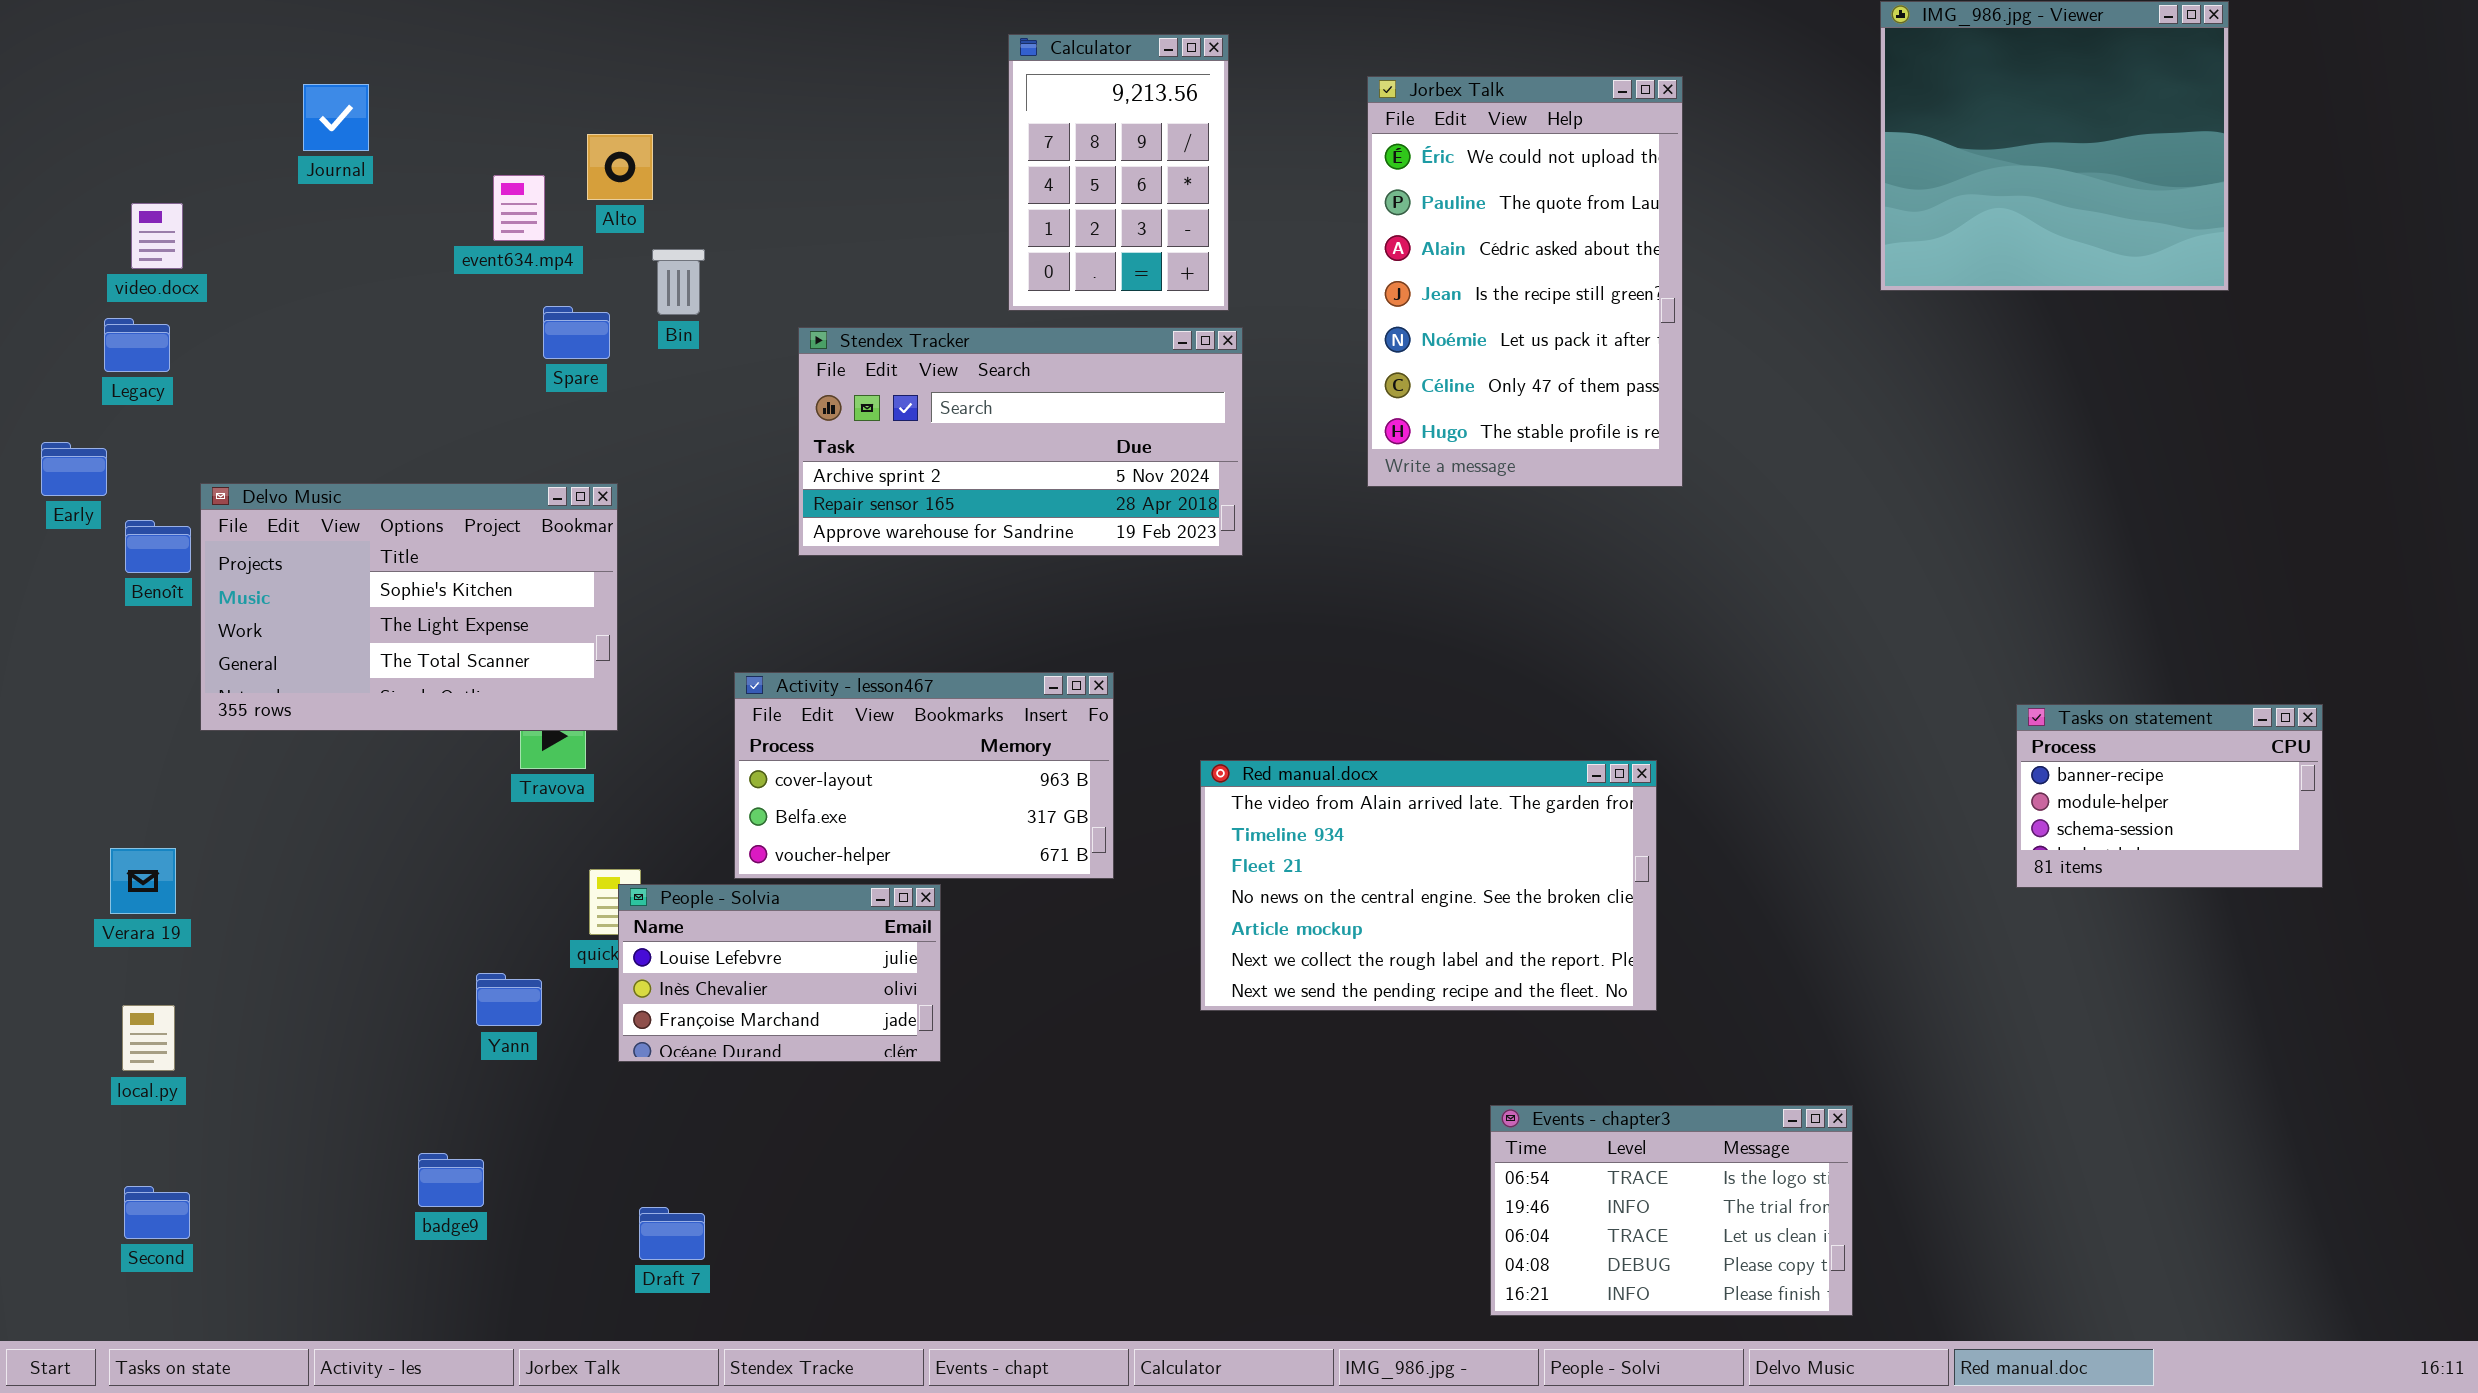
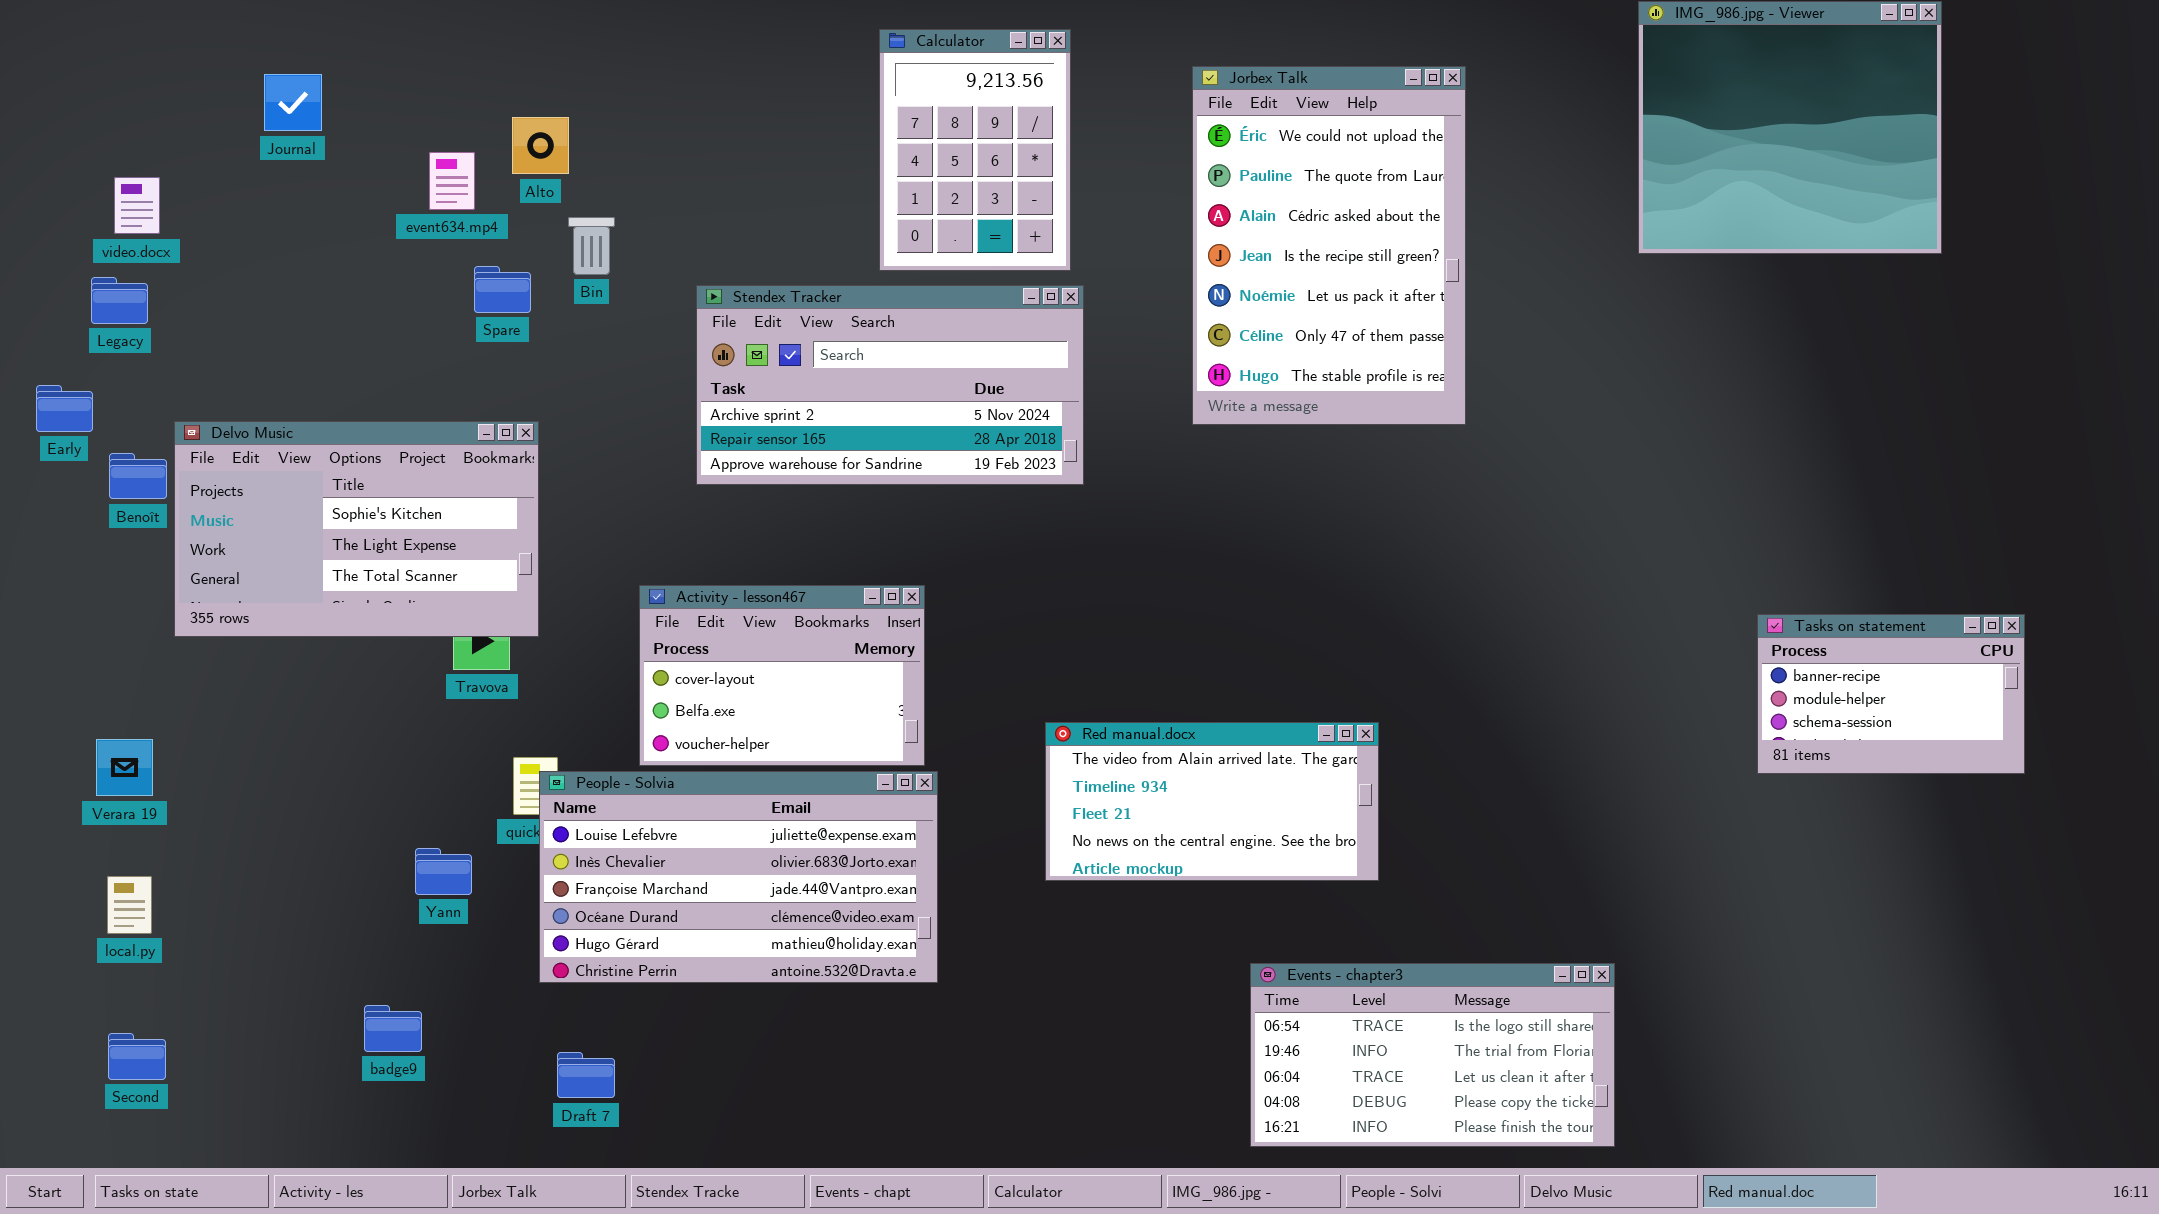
Activity - lesson467: [734,672,1114,879] -> [639,585,925,766], resized
Red manual.docx: [1200,760,1657,1011] -> [1045,722,1379,881], resized
People - Solvia: [618,884,941,1062] -> [539,771,938,983], resized
Events - chapter3: [1490,1105,1853,1316] -> [1250,963,1615,1147], resized

